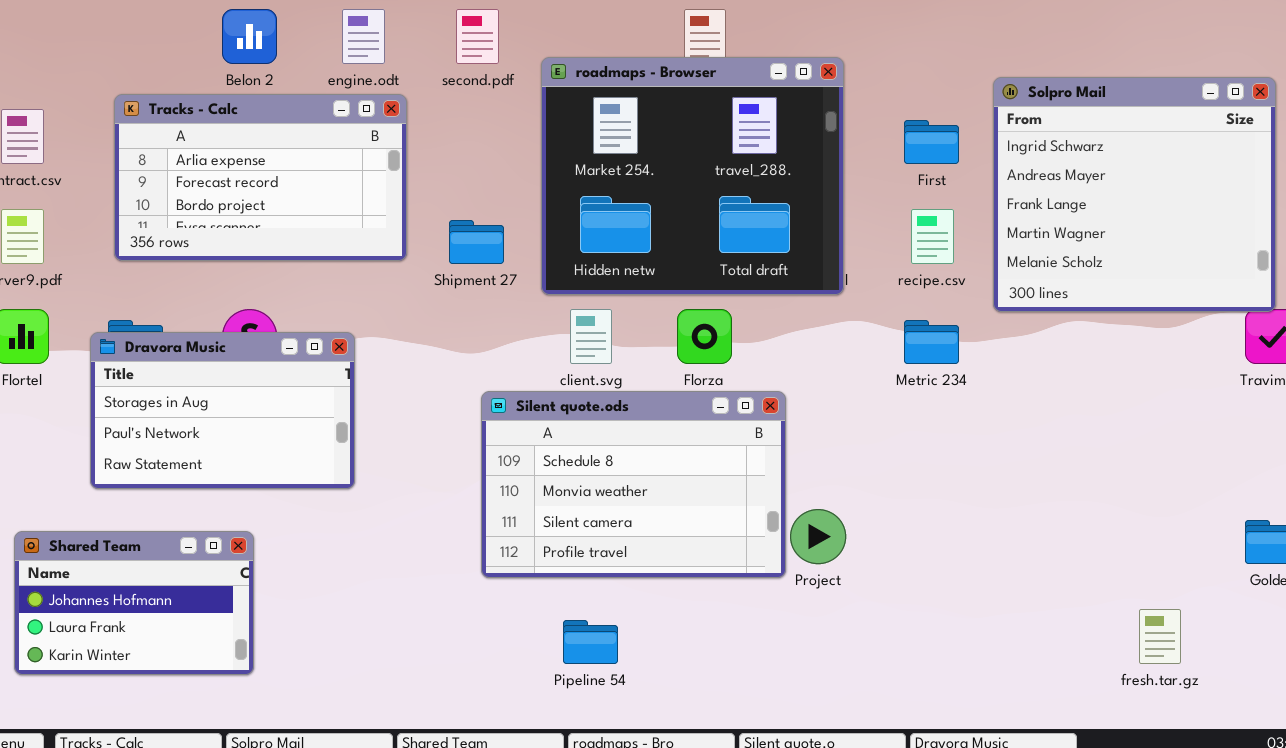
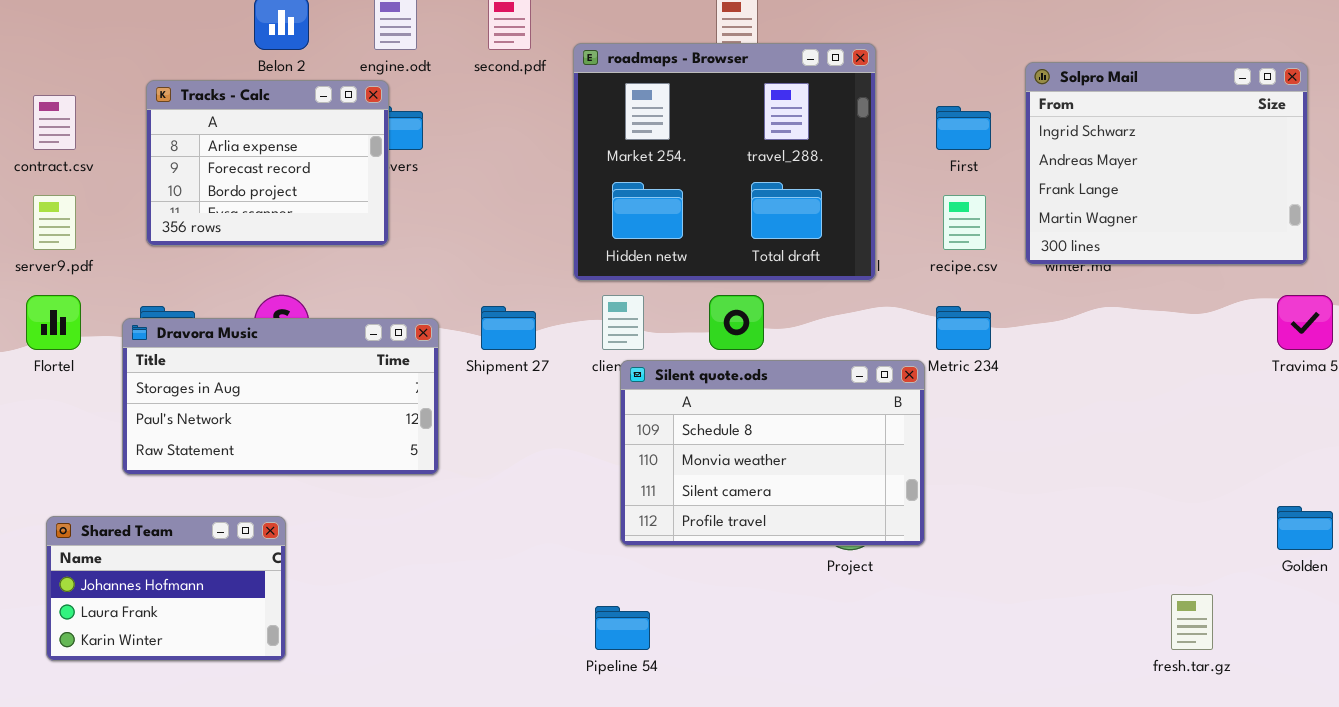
Solpro Mail: [993,77,1276,312] -> [1025,62,1308,265], resized
Tracks - Calc: [114,94,407,261] -> [146,80,389,246], resized
Shipment 27: [449,220,504,264] -> [481,306,536,350], moved
Dravora Music: [90,332,355,489] -> [122,318,439,475], resized
Silent quote.ods: [481,391,786,578] -> [620,360,925,546], moved

